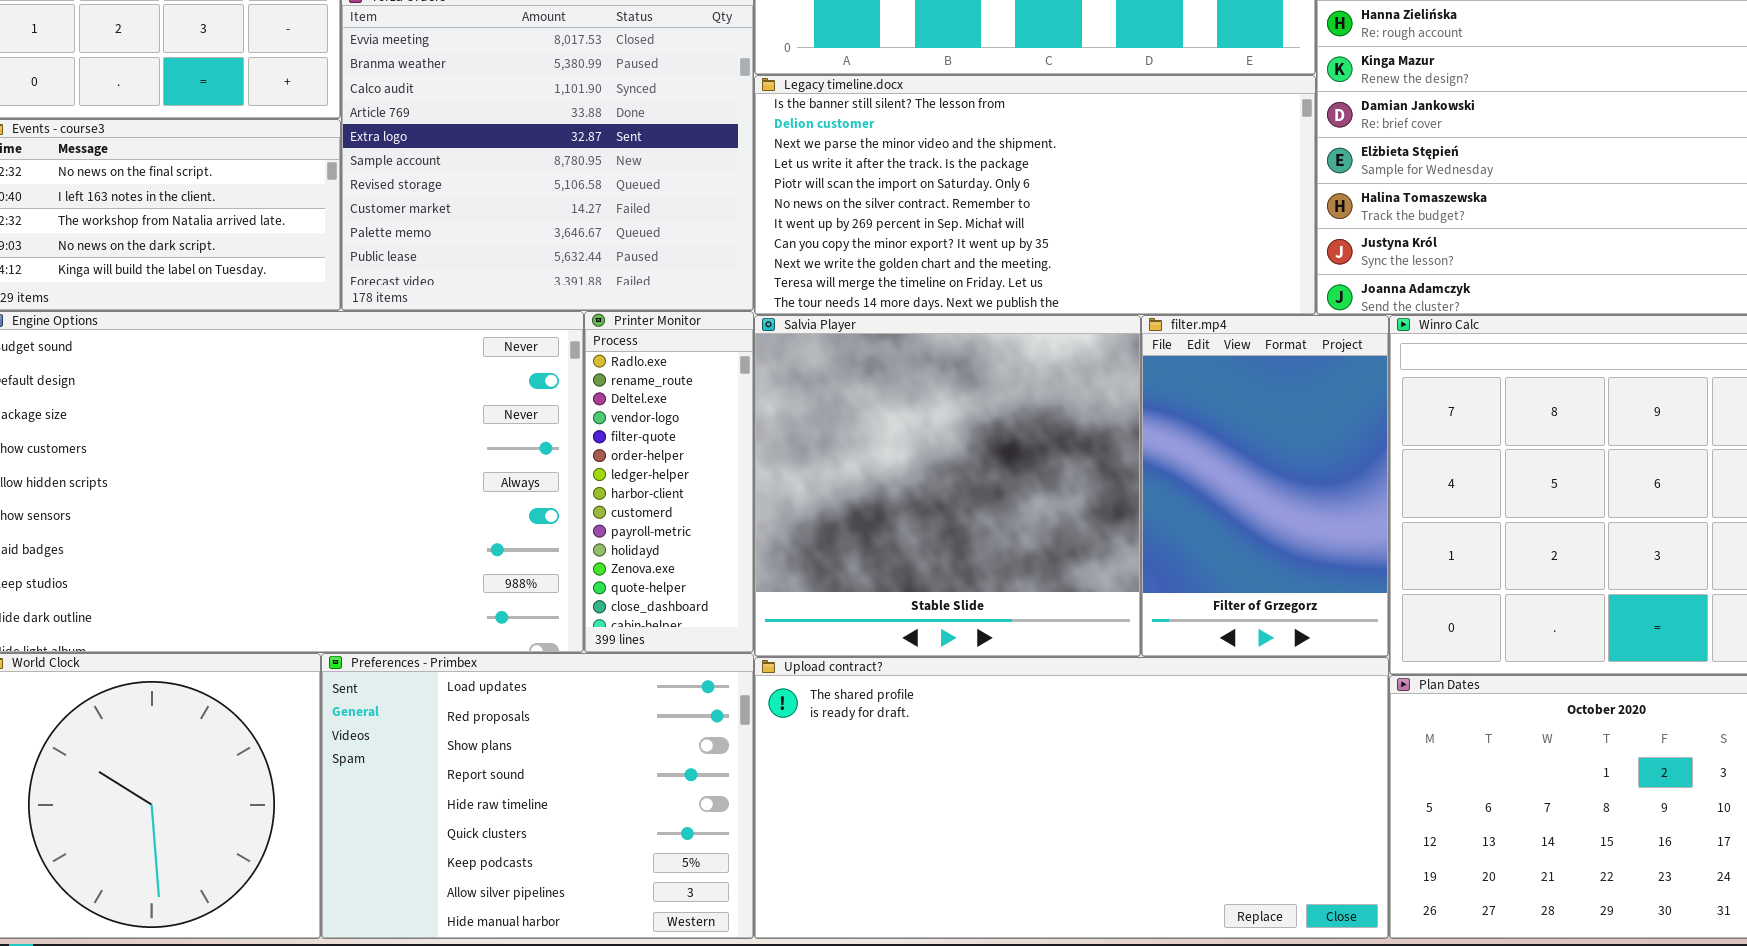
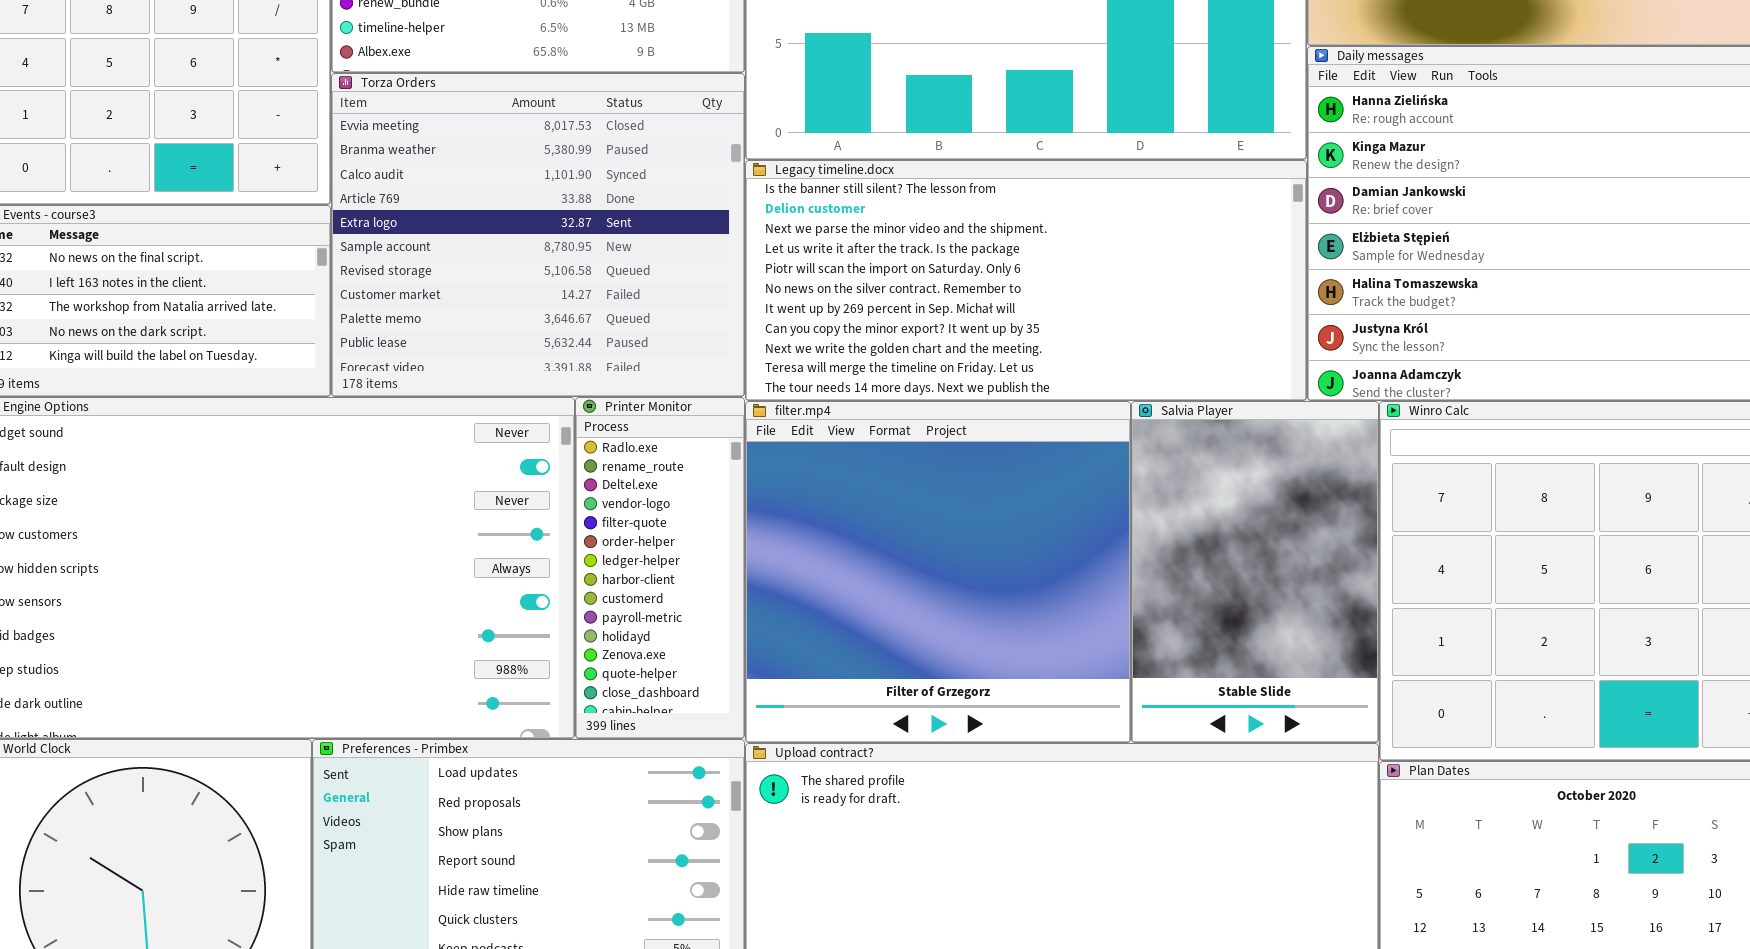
Salvia Player: [754,315,1141,657] -> [1131,401,1379,743], moved, resized
filter.mp4: [1141,315,1389,657] -> [745,401,1131,743], moved, resized

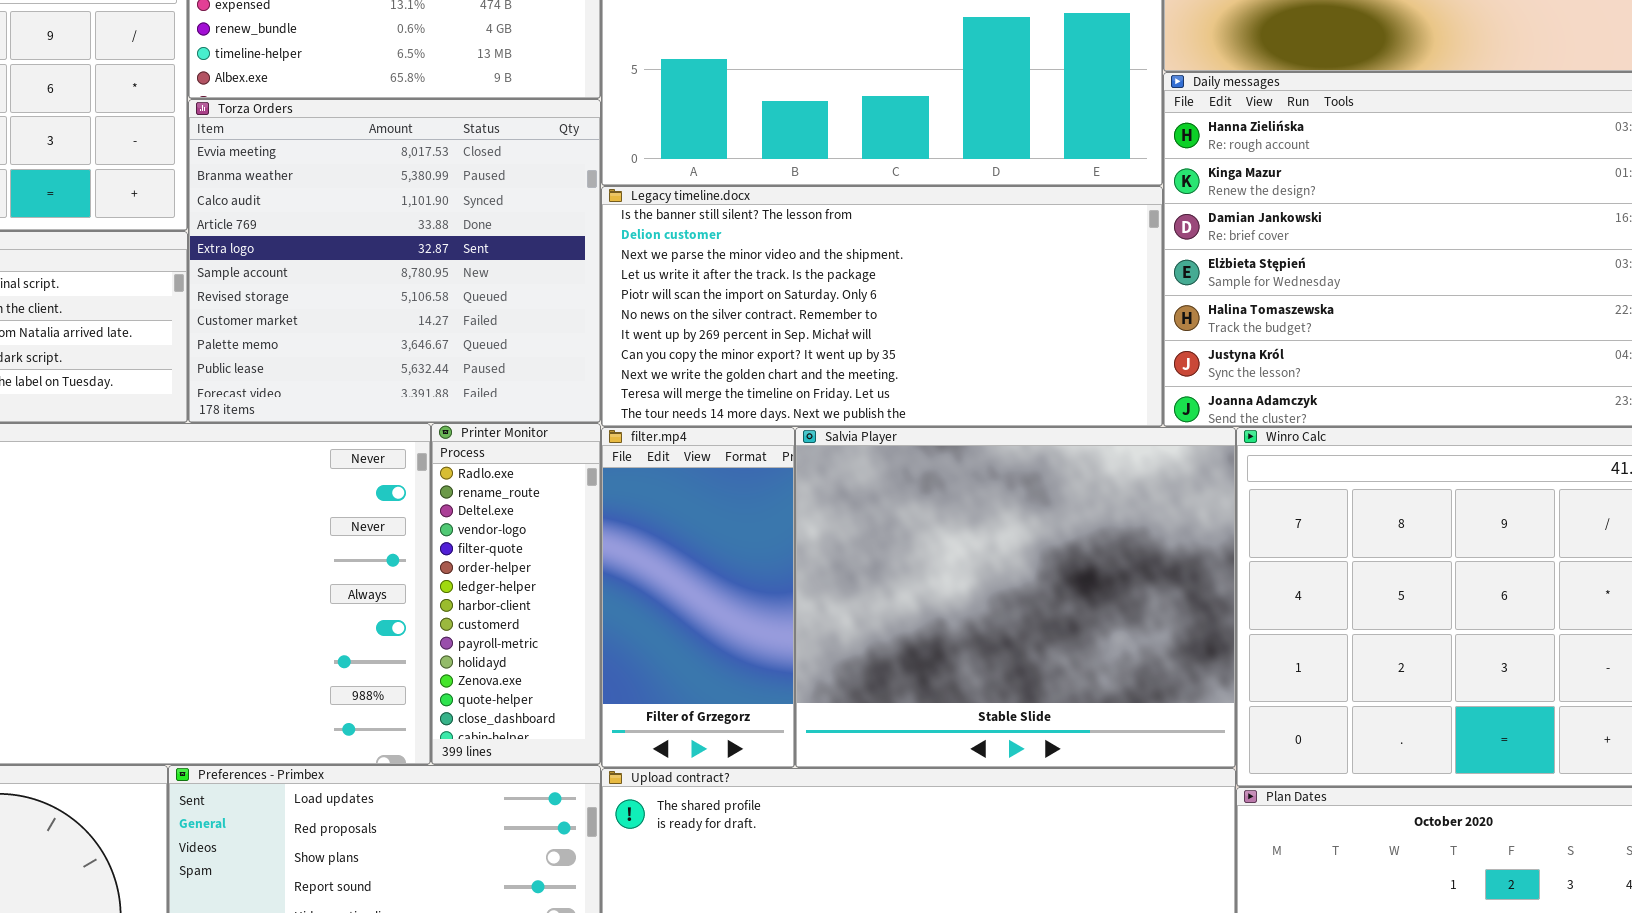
filter.mp4: [745,401,1131,743] -> [601,427,795,768], resized
Salvia Player: [1131,401,1379,743] -> [795,427,1236,768], resized

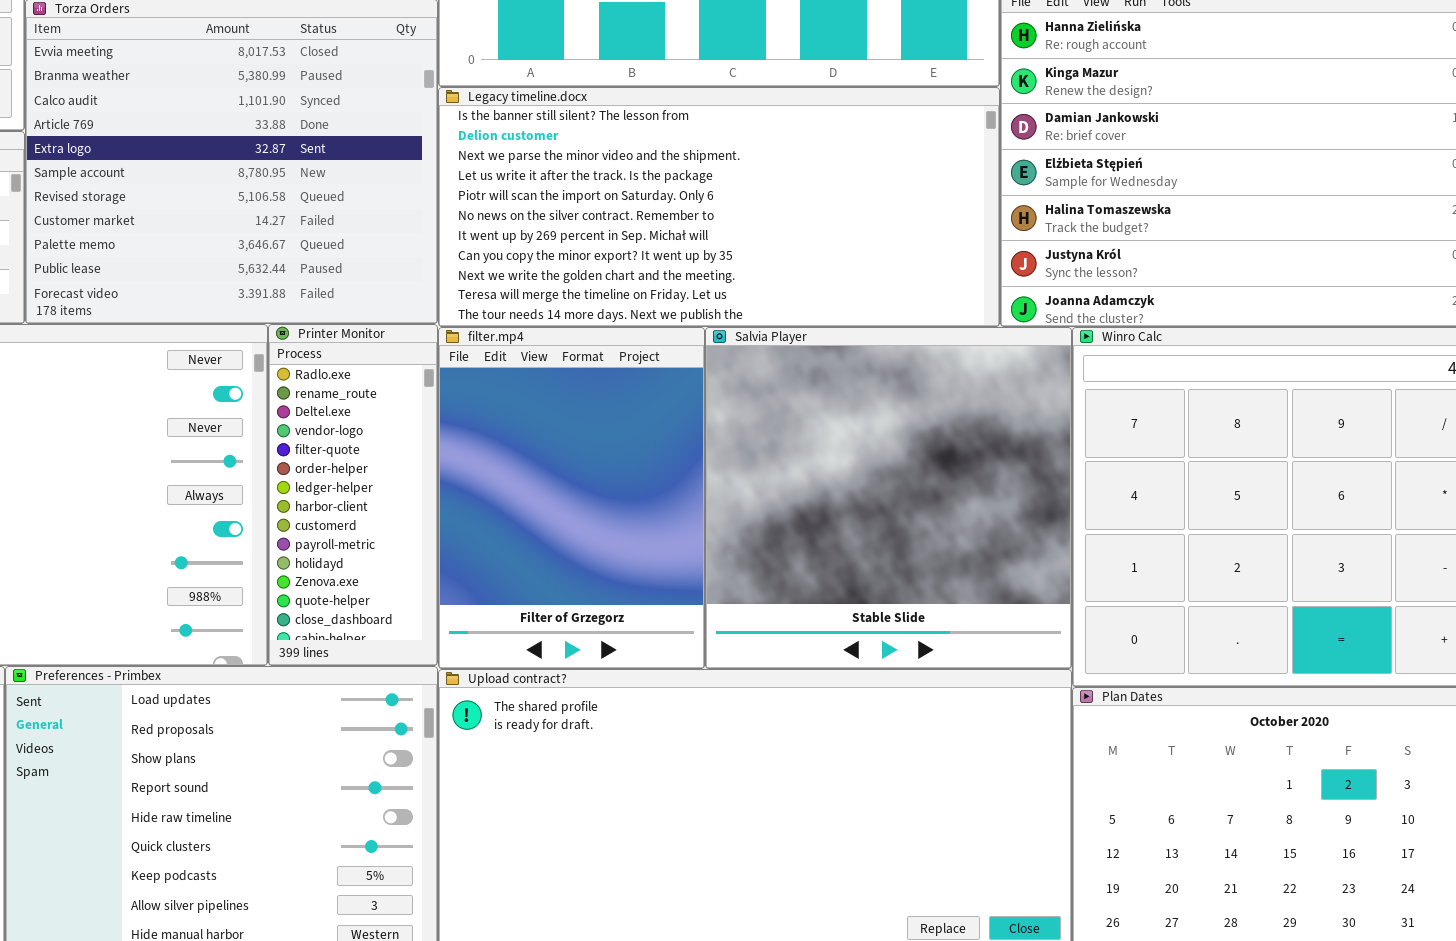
filter.mp4: [601,427,795,768] -> [438,327,705,669], resized
Salvia Player: [795,427,1236,768] -> [705,327,1072,669], resized

